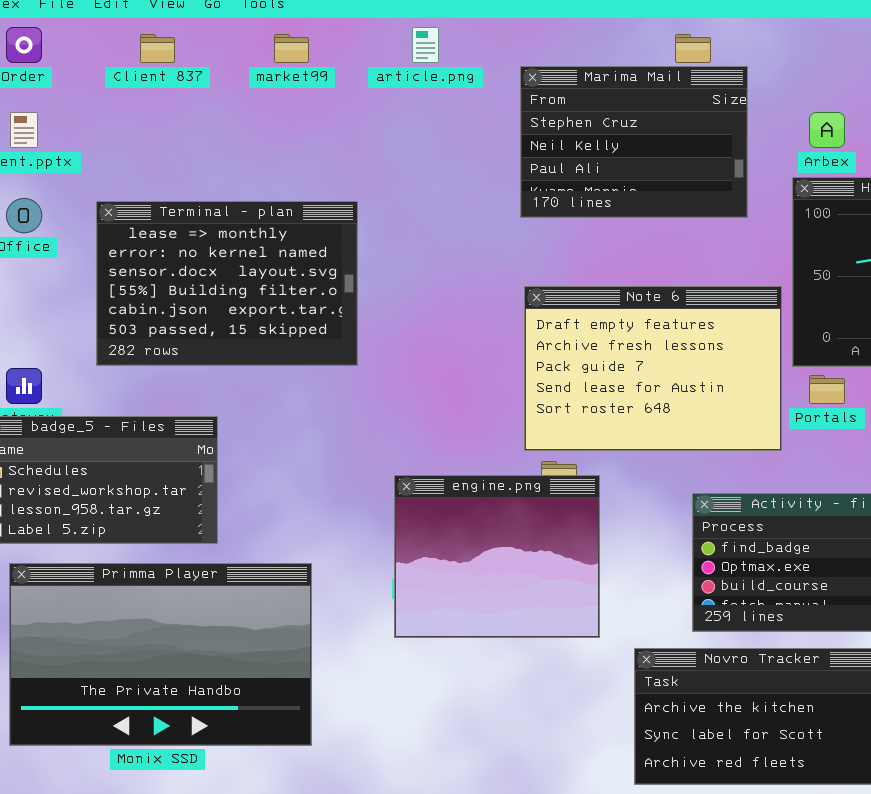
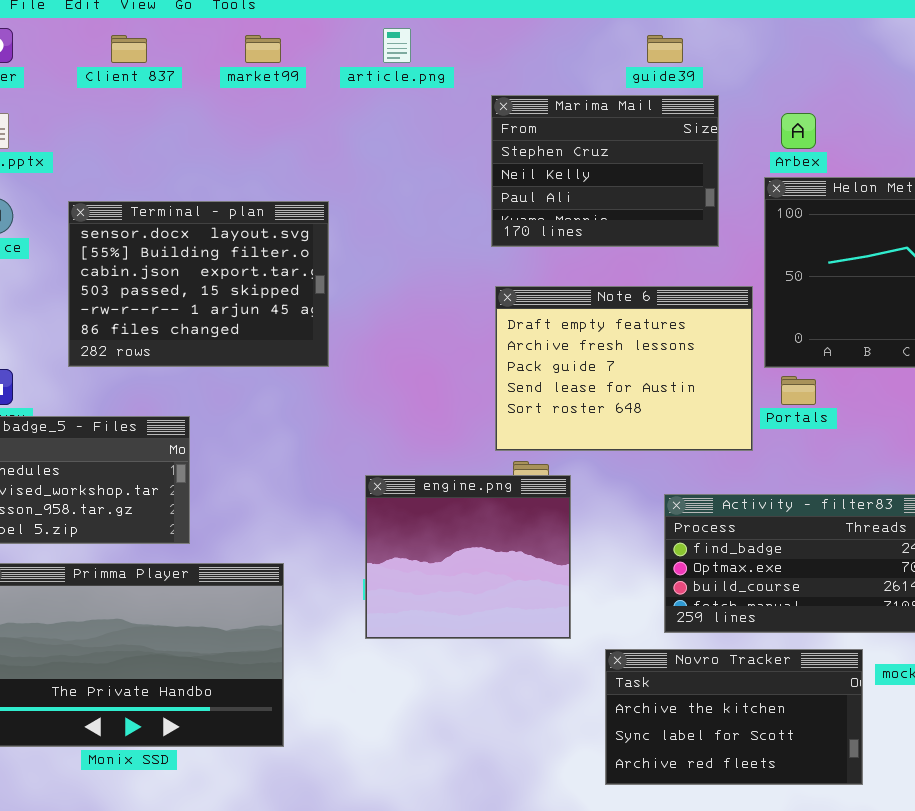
Marima Mail: [520,66,748,218] -> [491,95,719,247], moved
Terminal - plan: [96,201,358,366] -> [68,201,329,367], scrolled down 2 rows

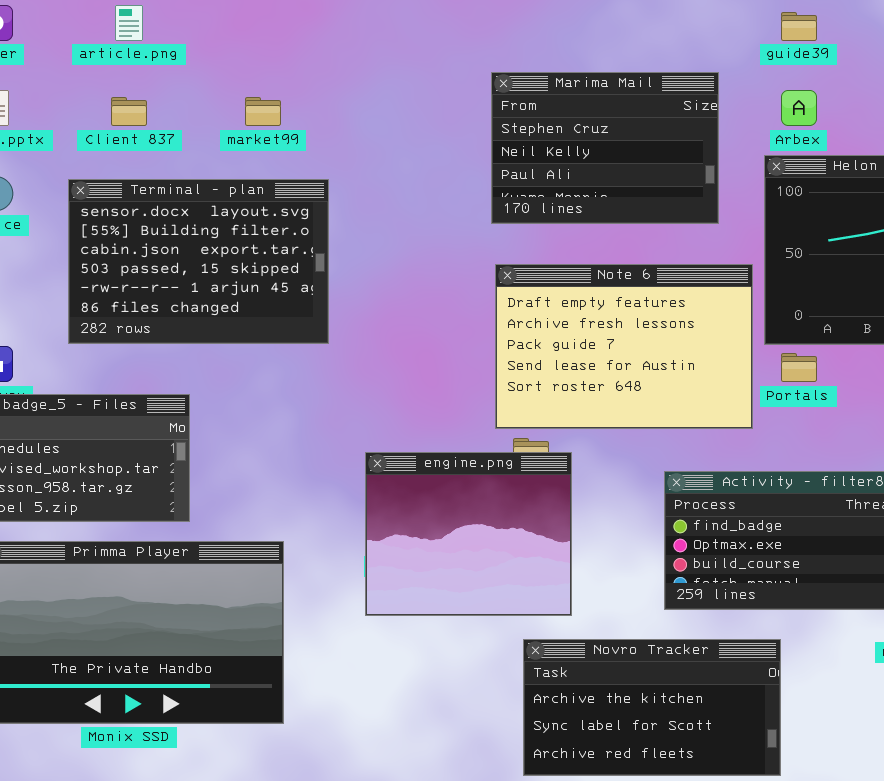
article.png: [383,28,411,63] -> [115,5,143,41], moved
Client 837: [111,35,147,63] -> [111,97,147,126], moved
market99: [245,35,281,63] -> [245,97,281,126], moved
guide39: [647,35,683,63] -> [781,12,817,41], moved
Novro Tracker: [605,649,863,785] -> [523,639,781,776], moved

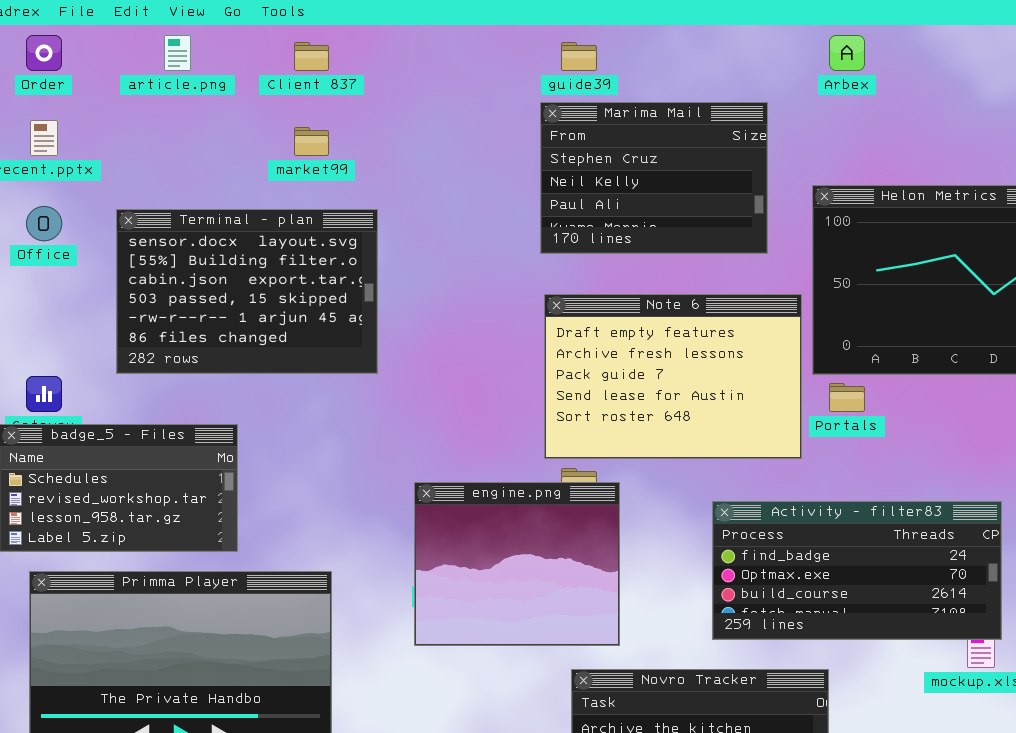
guide39: [781,12,817,41] -> [561,42,597,71], moved
Arbex: [781,90,817,126] -> [829,35,865,71], moved
Client 837: [111,97,147,126] -> [294,42,329,71], moved

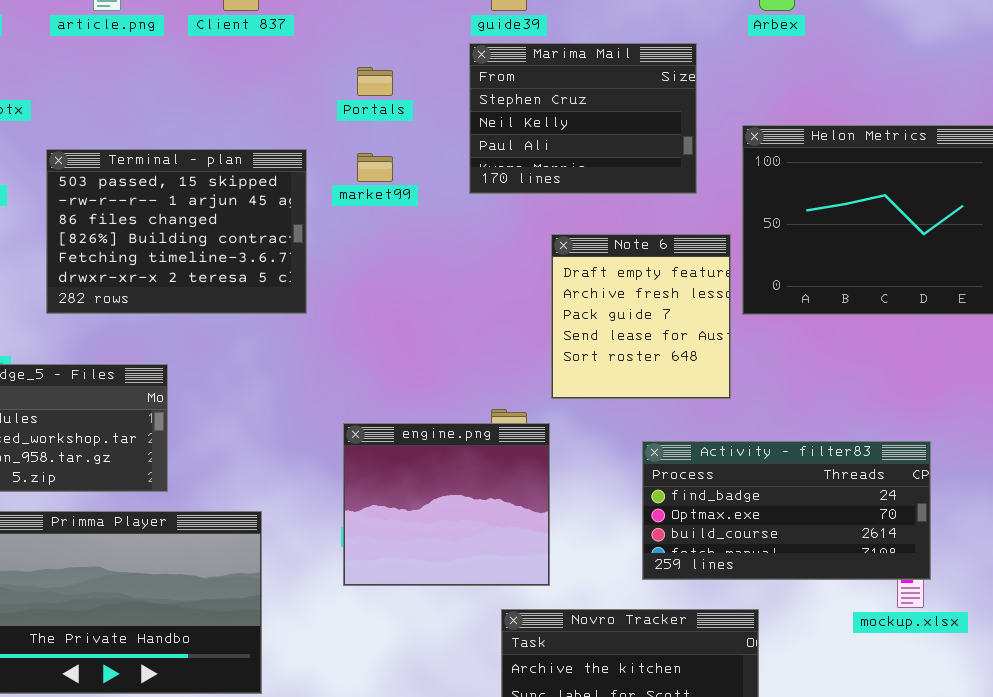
market99: [294,127,329,156] -> [357,153,393,182], moved
Terminal - plan: [116,209,378,374] -> [46,149,307,314], scrolled down 3 rows
Note 6: [544,294,802,459] -> [551,234,731,399], resized
Portals: [829,383,865,412] -> [357,67,393,96], moved

